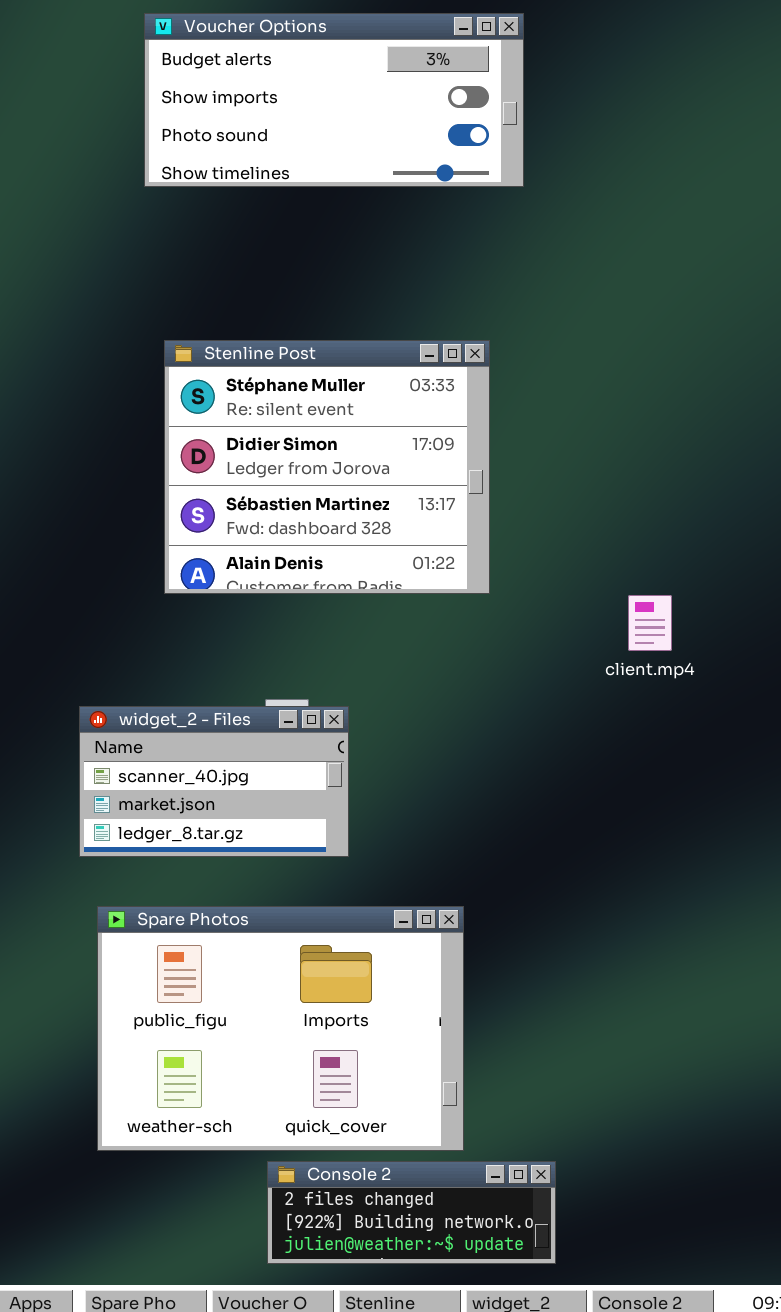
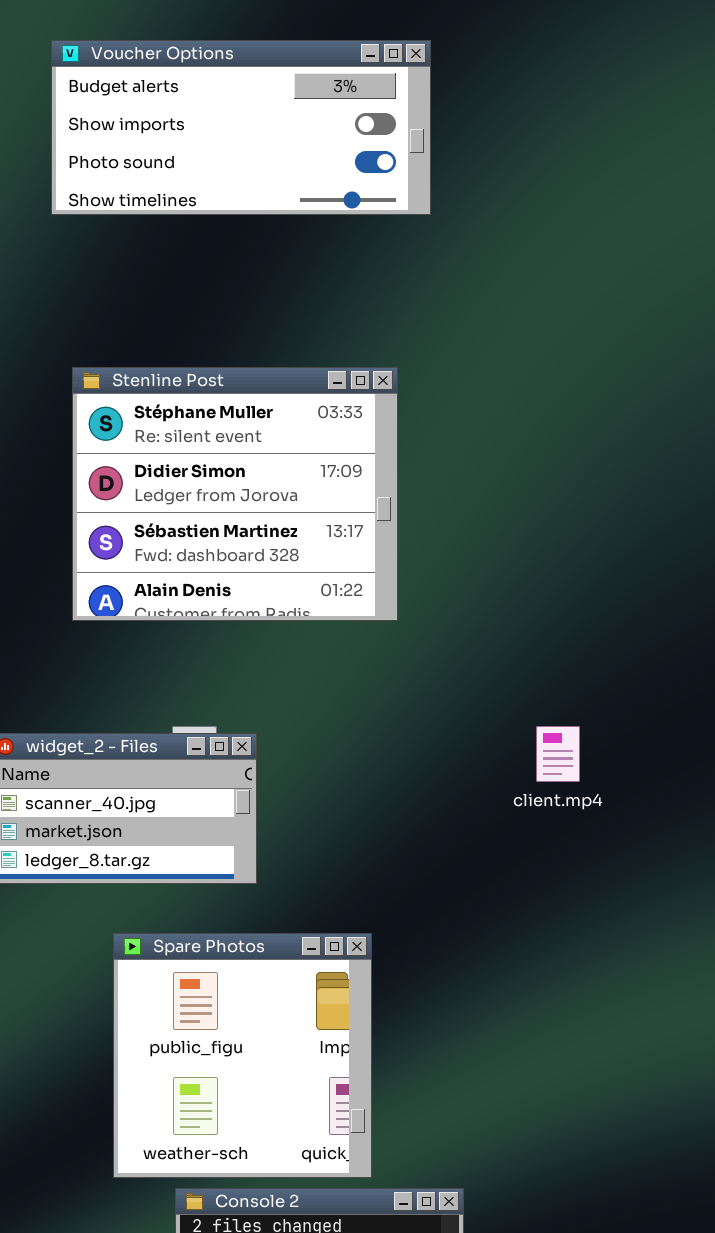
client.mp4: [628,595,672,651] -> [536,726,580,782], moved
Spare Photos: [97,906,464,1151] -> [113,933,372,1178], resized

